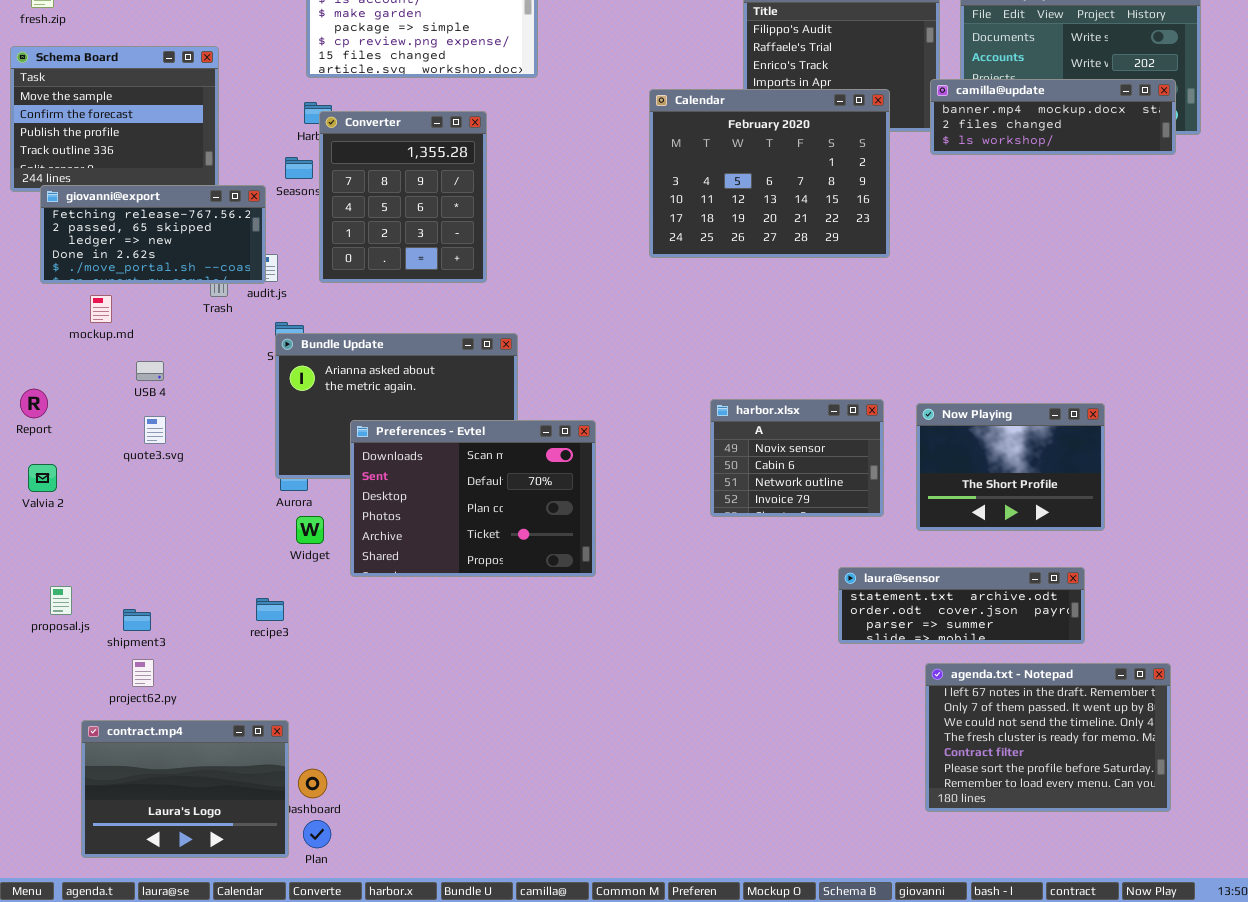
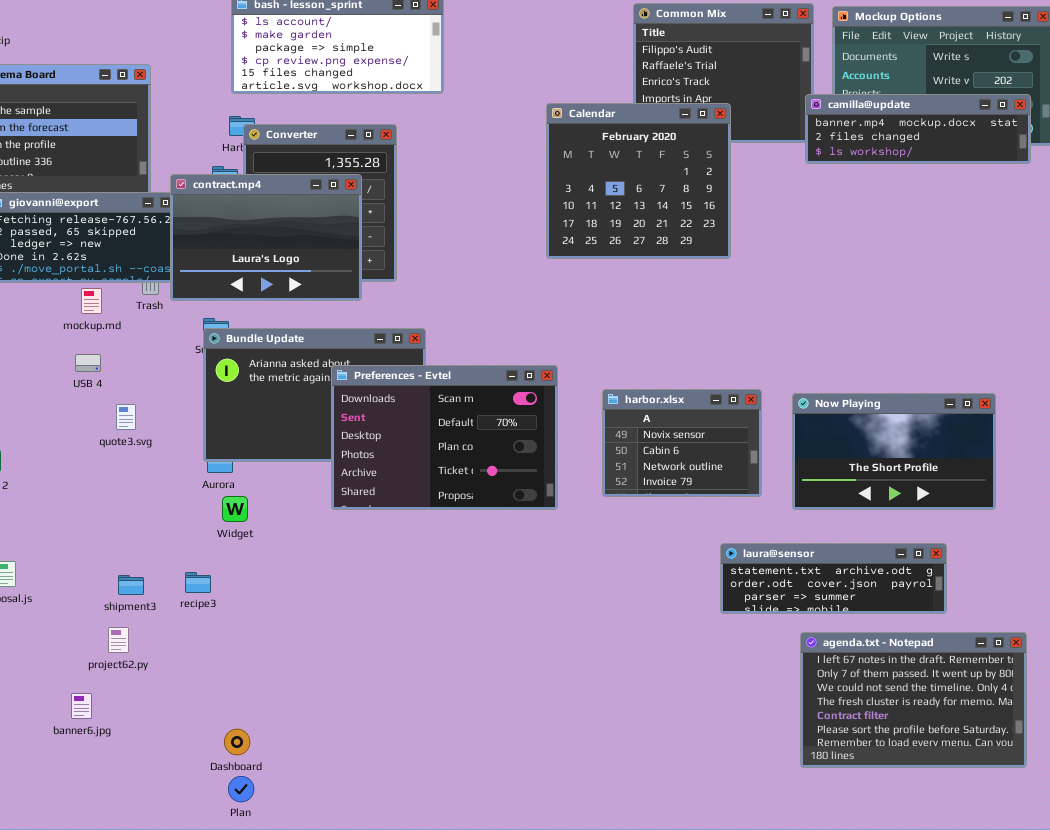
Calendar: [649,89,890,258] -> [546,103,731,259], resized
mockup.md: [90,295,112,323] -> [81,288,102,314], moved
Now Playing: [916,403,1105,531] -> [792,393,996,510], resized
quote3.svg: [144,416,166,444] -> [116,404,136,430], moved
Preferences - Evtel: [350,420,596,577] -> [331,365,558,510], moved
shipment3: [123,609,151,631] -> [118,575,144,595], moved
project62.py: [132,659,154,687] -> [108,627,129,653], moved
contract.mp4: [81,720,289,858] -> [170,174,362,301], moved

